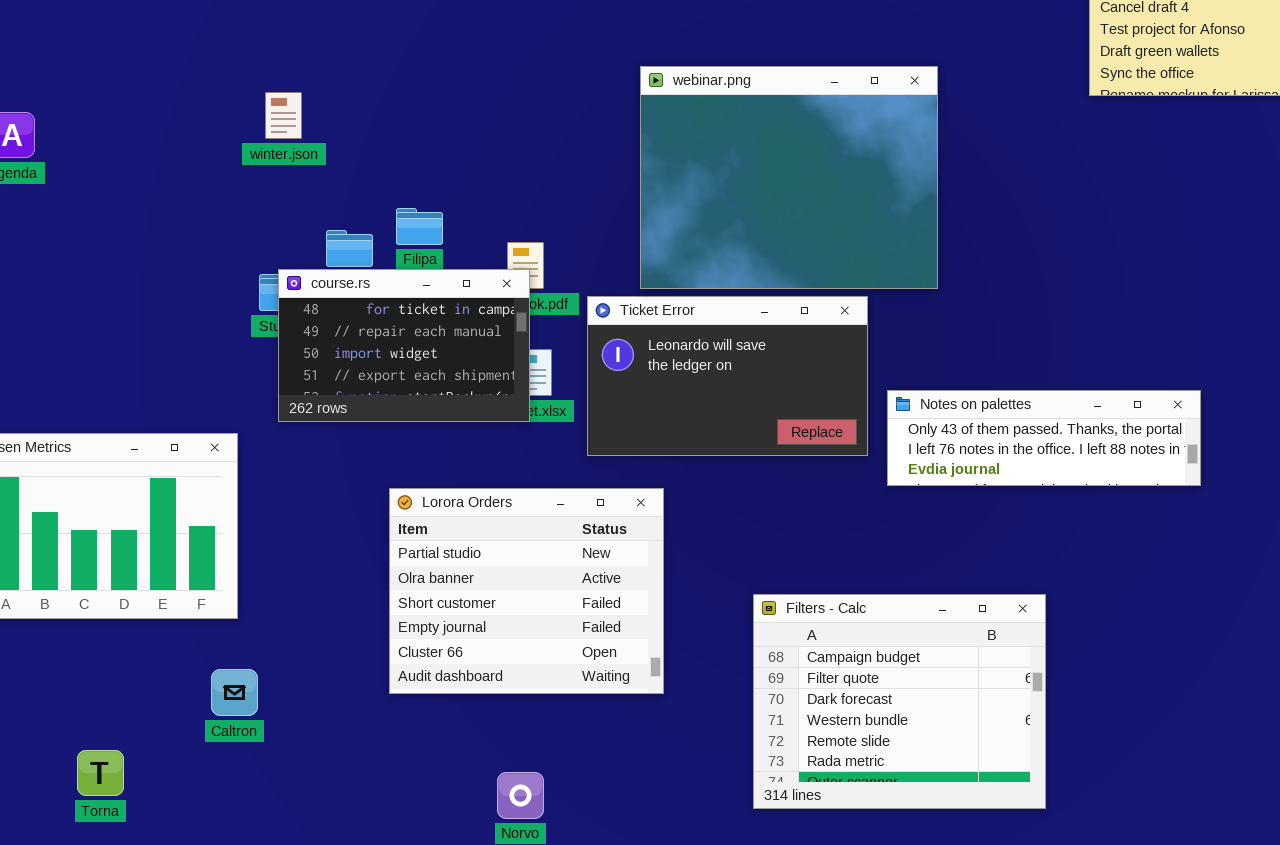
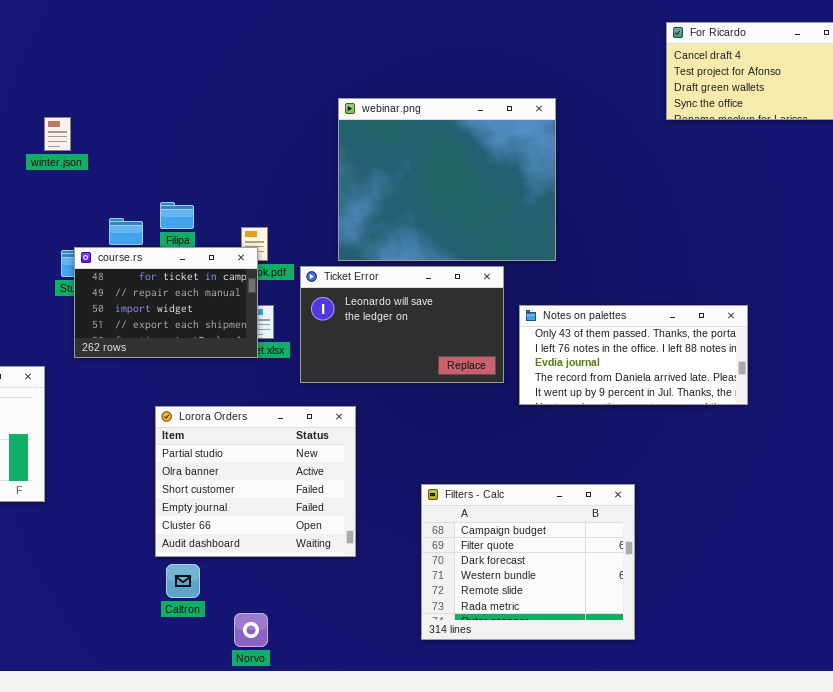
winter.json: [265,92,302,139] -> [44,117,71,151], moved
Notes on palettes: [887,390,1201,486] -> [519,305,748,405], resized
Caltron: [211,669,258,716] -> [166,564,200,598], moved

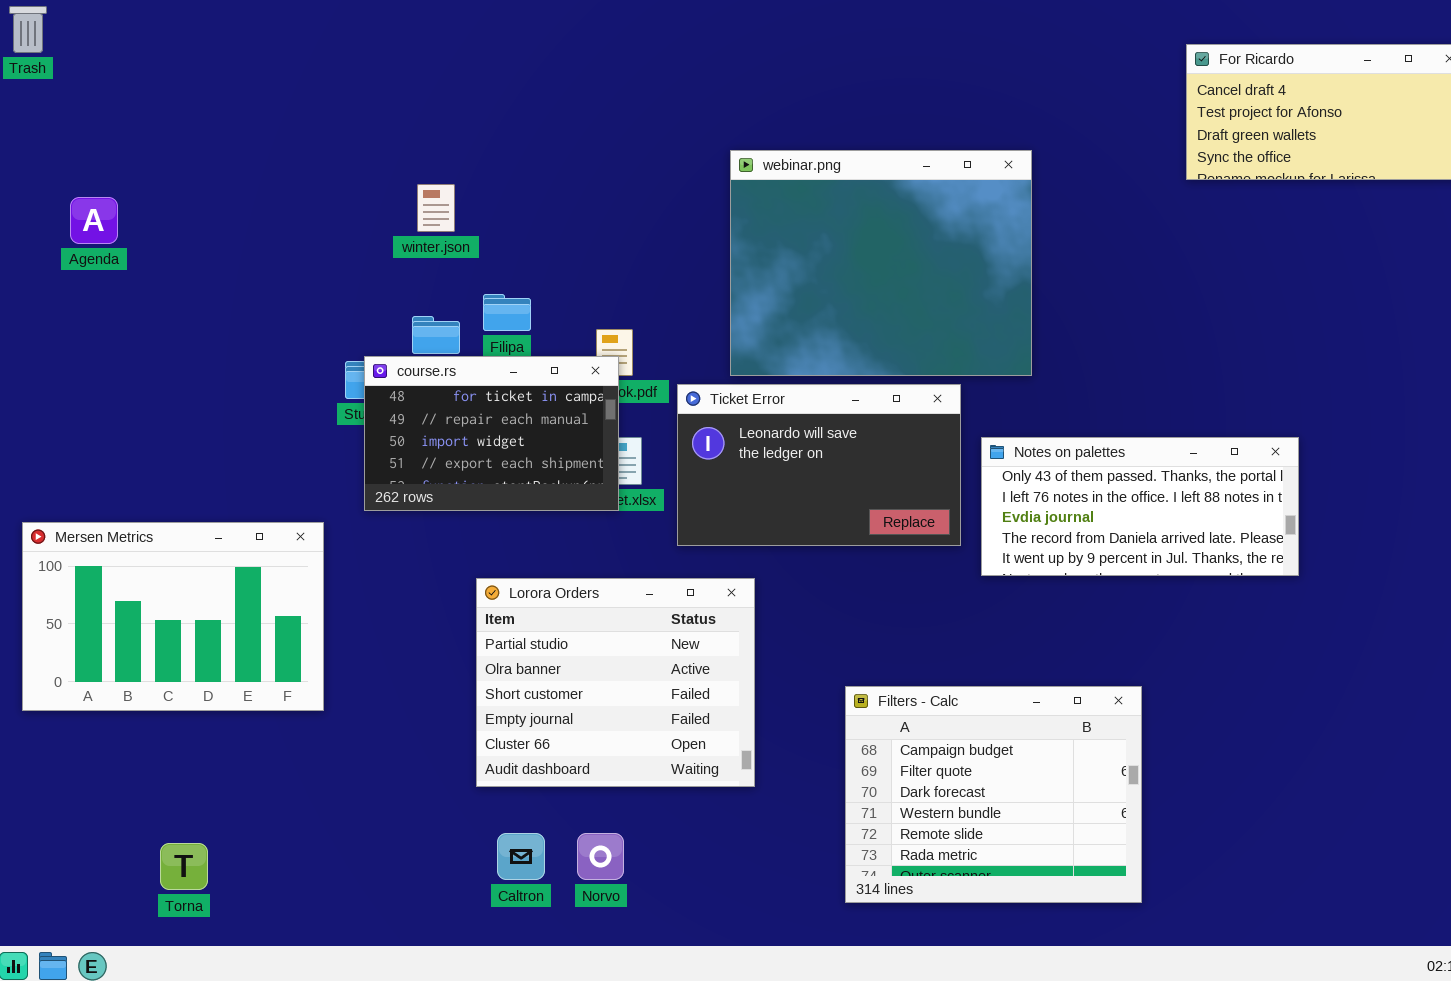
winter.json: [44,117,71,151] -> [417,184,455,232], moved
Caltron: [166,564,200,598] -> [497,833,545,880], moved
Norvo: [234,613,268,647] -> [577,833,624,880], moved

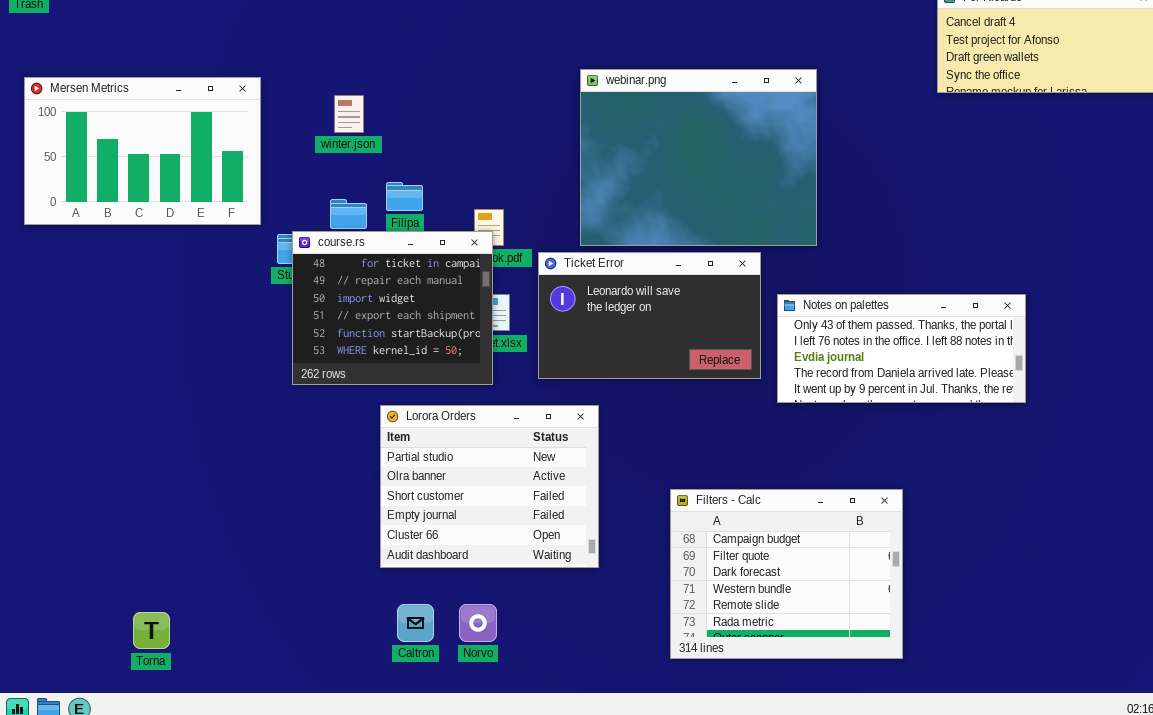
course.rs: [364,356,619,511] -> [292,231,493,385], resized
Mersen Metrics: [22,522,324,711] -> [24,77,261,225], moved

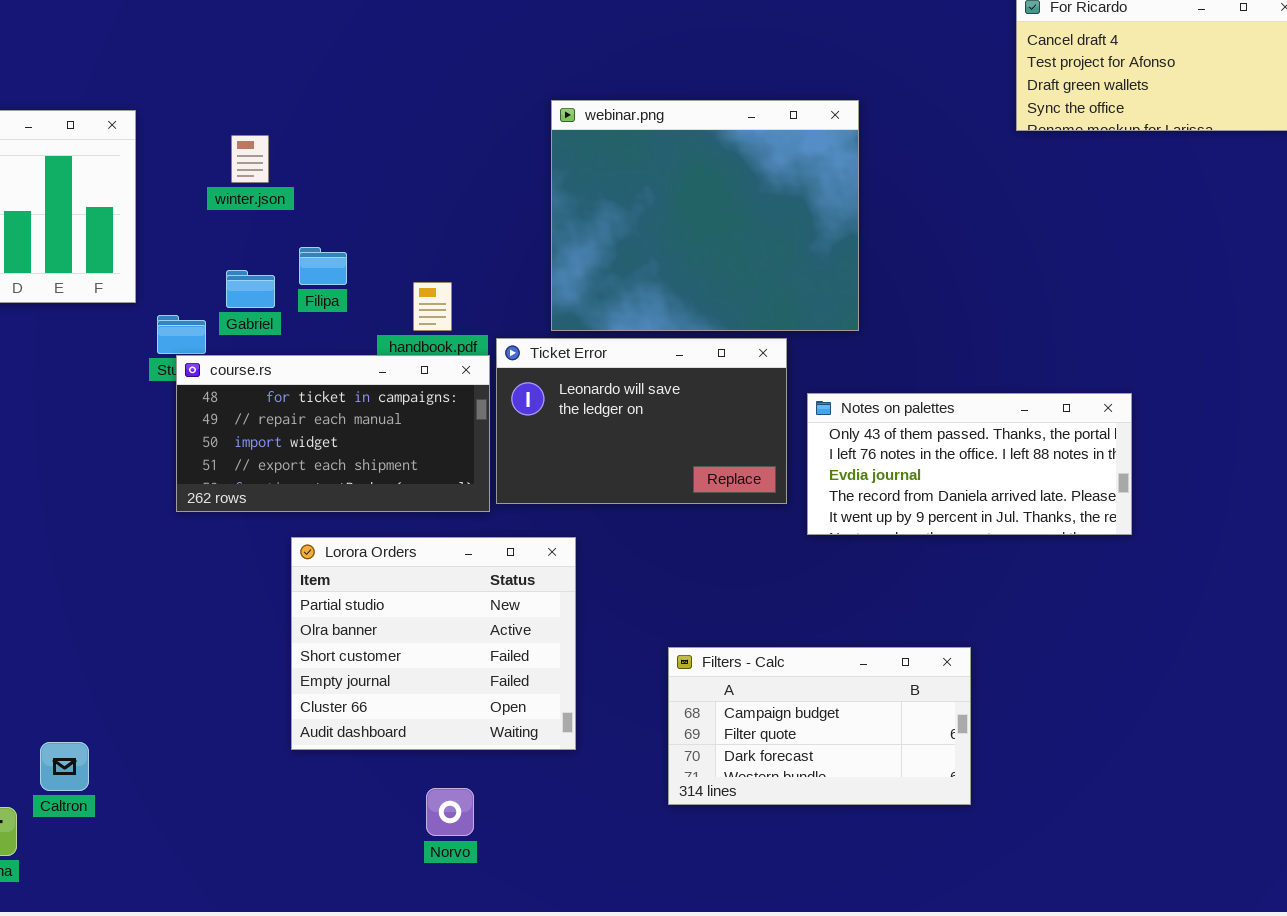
course.rs: [292,231,493,385] -> [176,355,490,512], resized
Filters - Calc: [670,489,903,659] -> [668,647,971,805], resized
Caltron: [397,604,434,642] -> [40,742,89,791], moved
Norvo: [459,604,497,642] -> [426,788,474,836], moved

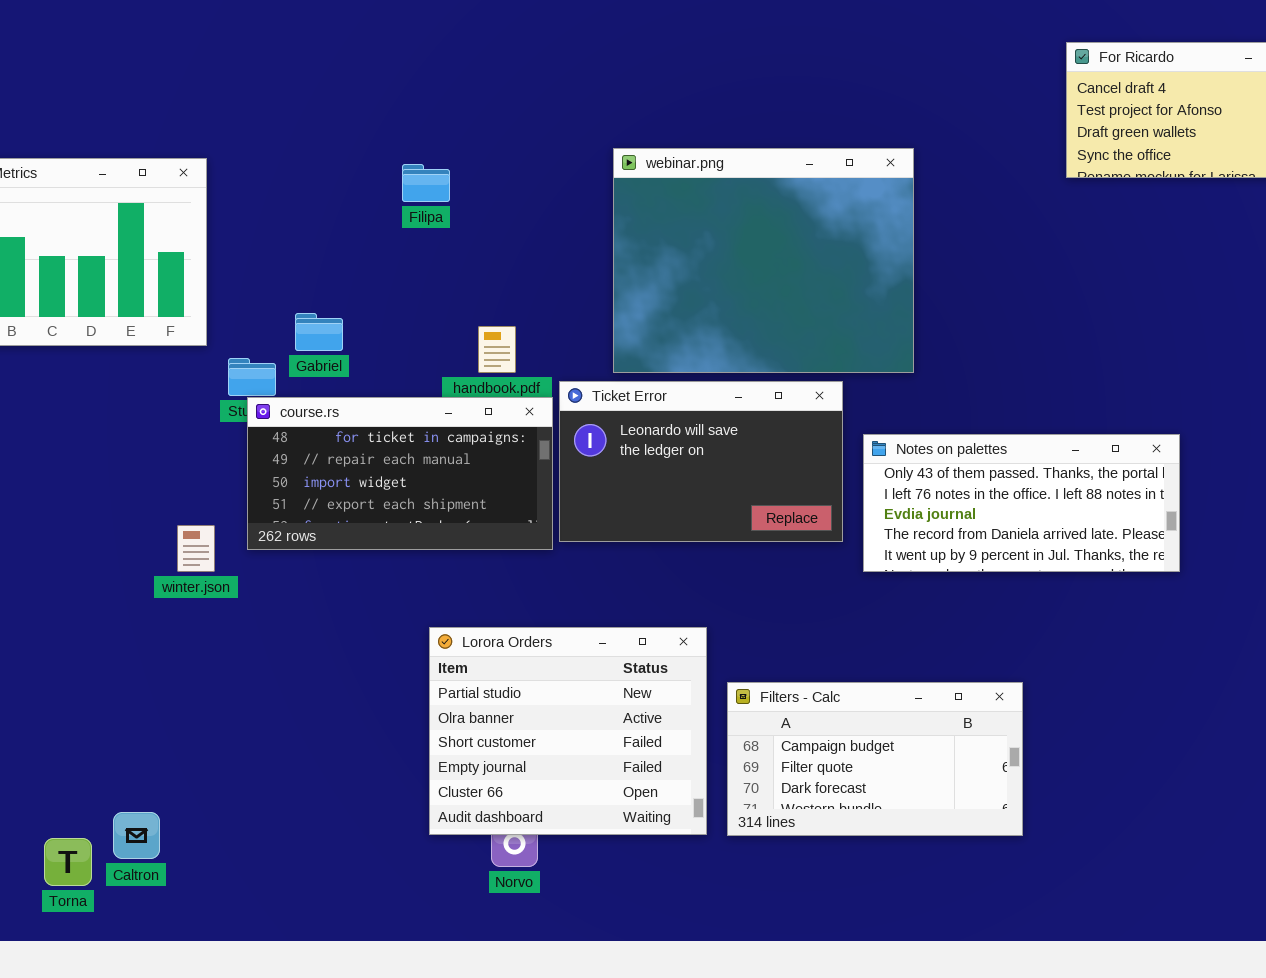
winter.json: [231,135,269,183] -> [177,525,215,572], moved
Filipa: [299,247,347,285] -> [402,164,450,202], moved
Lorora Orders: [291,537,576,750] -> [429,627,707,835], moved
Caltron: [40,742,89,791] -> [113,812,160,859], moved

